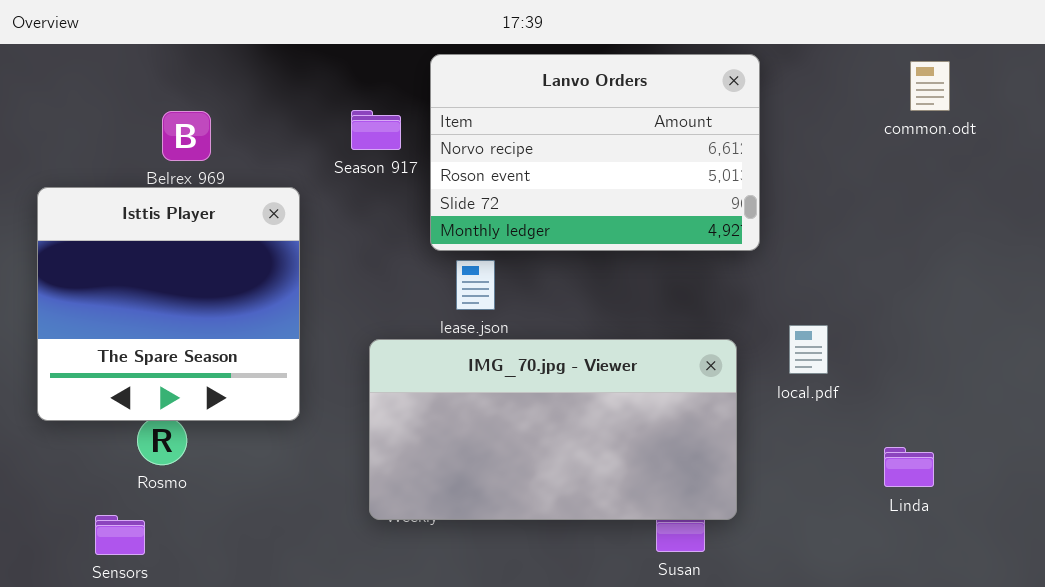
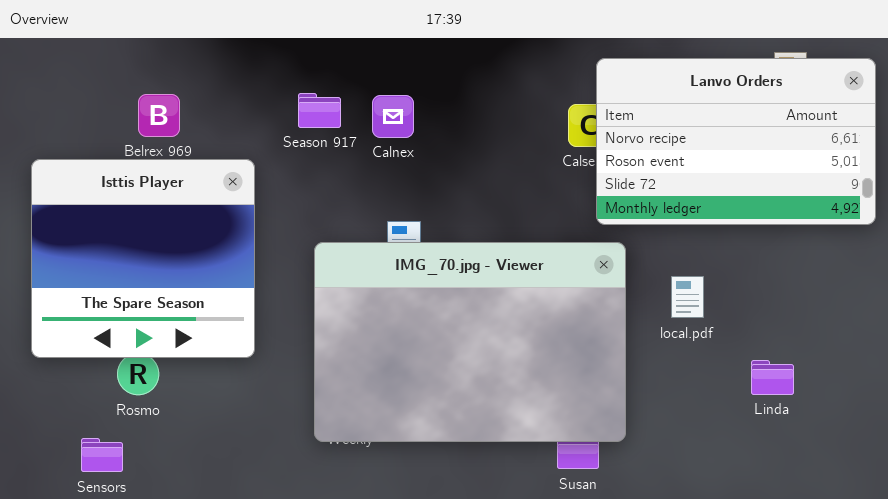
Lanvo Orders: [430,54,760,251] -> [596,58,876,225], moved
IMG_70.jpg - Viewer: [369,339,737,520] -> [314,242,626,442], resized
Linda: [884,447,934,487] -> [751,360,794,395], moved

